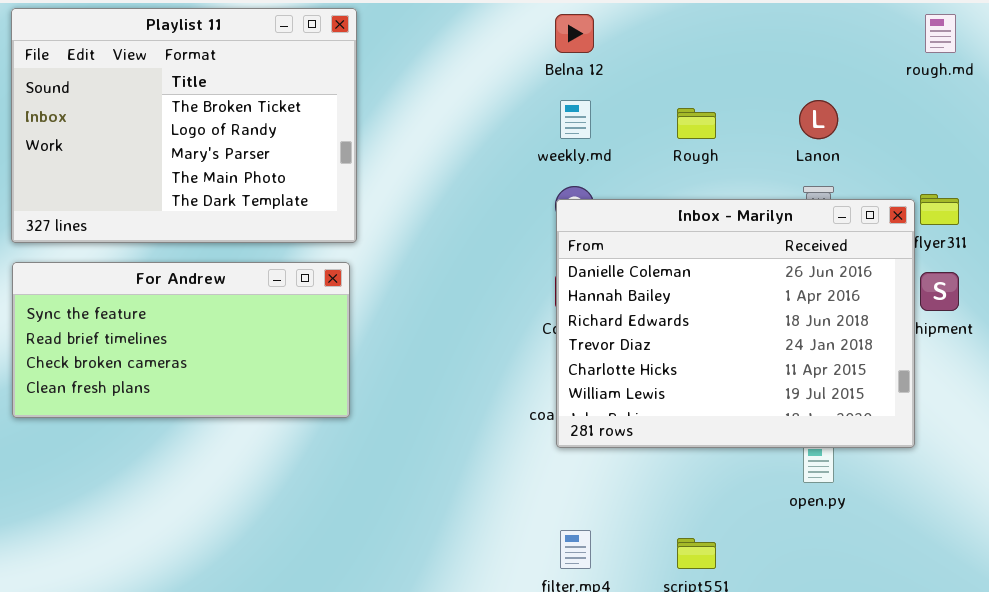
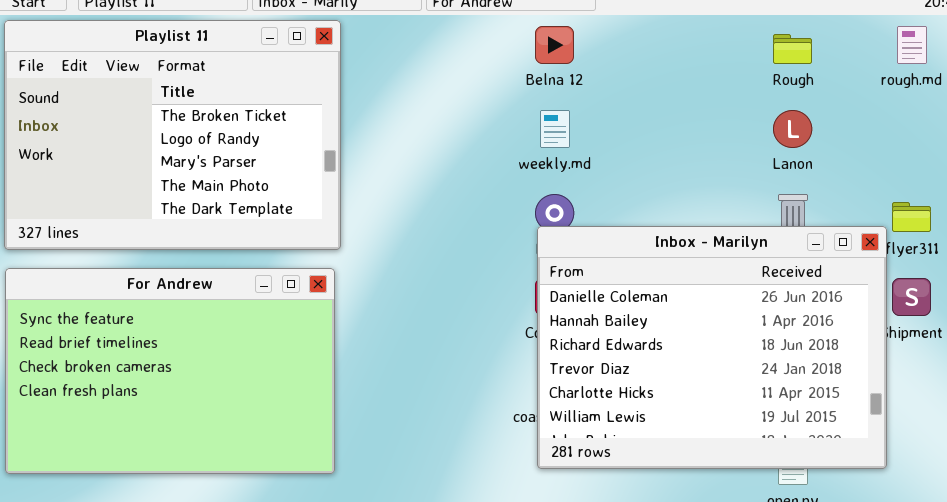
Rough: [677,108,716,139] -> [773,34,812,64], moved
Inbox - Marilyn: [556,199,915,448] -> [537,226,887,469], moved
For Andrew: [12,262,350,418] -> [5,268,335,474], resized

